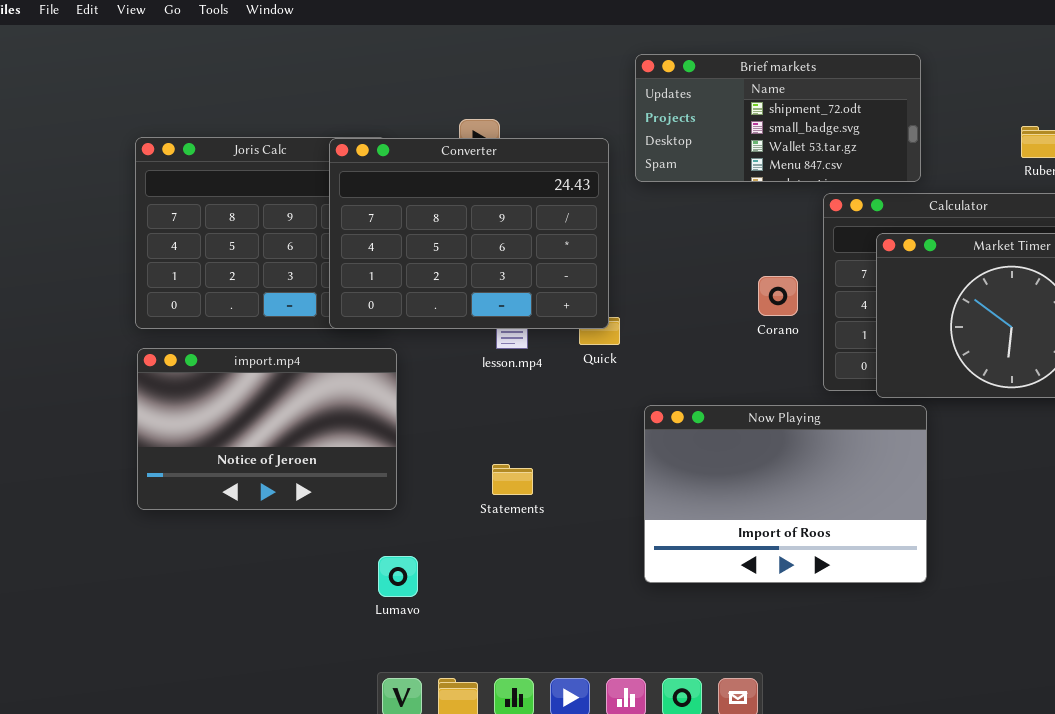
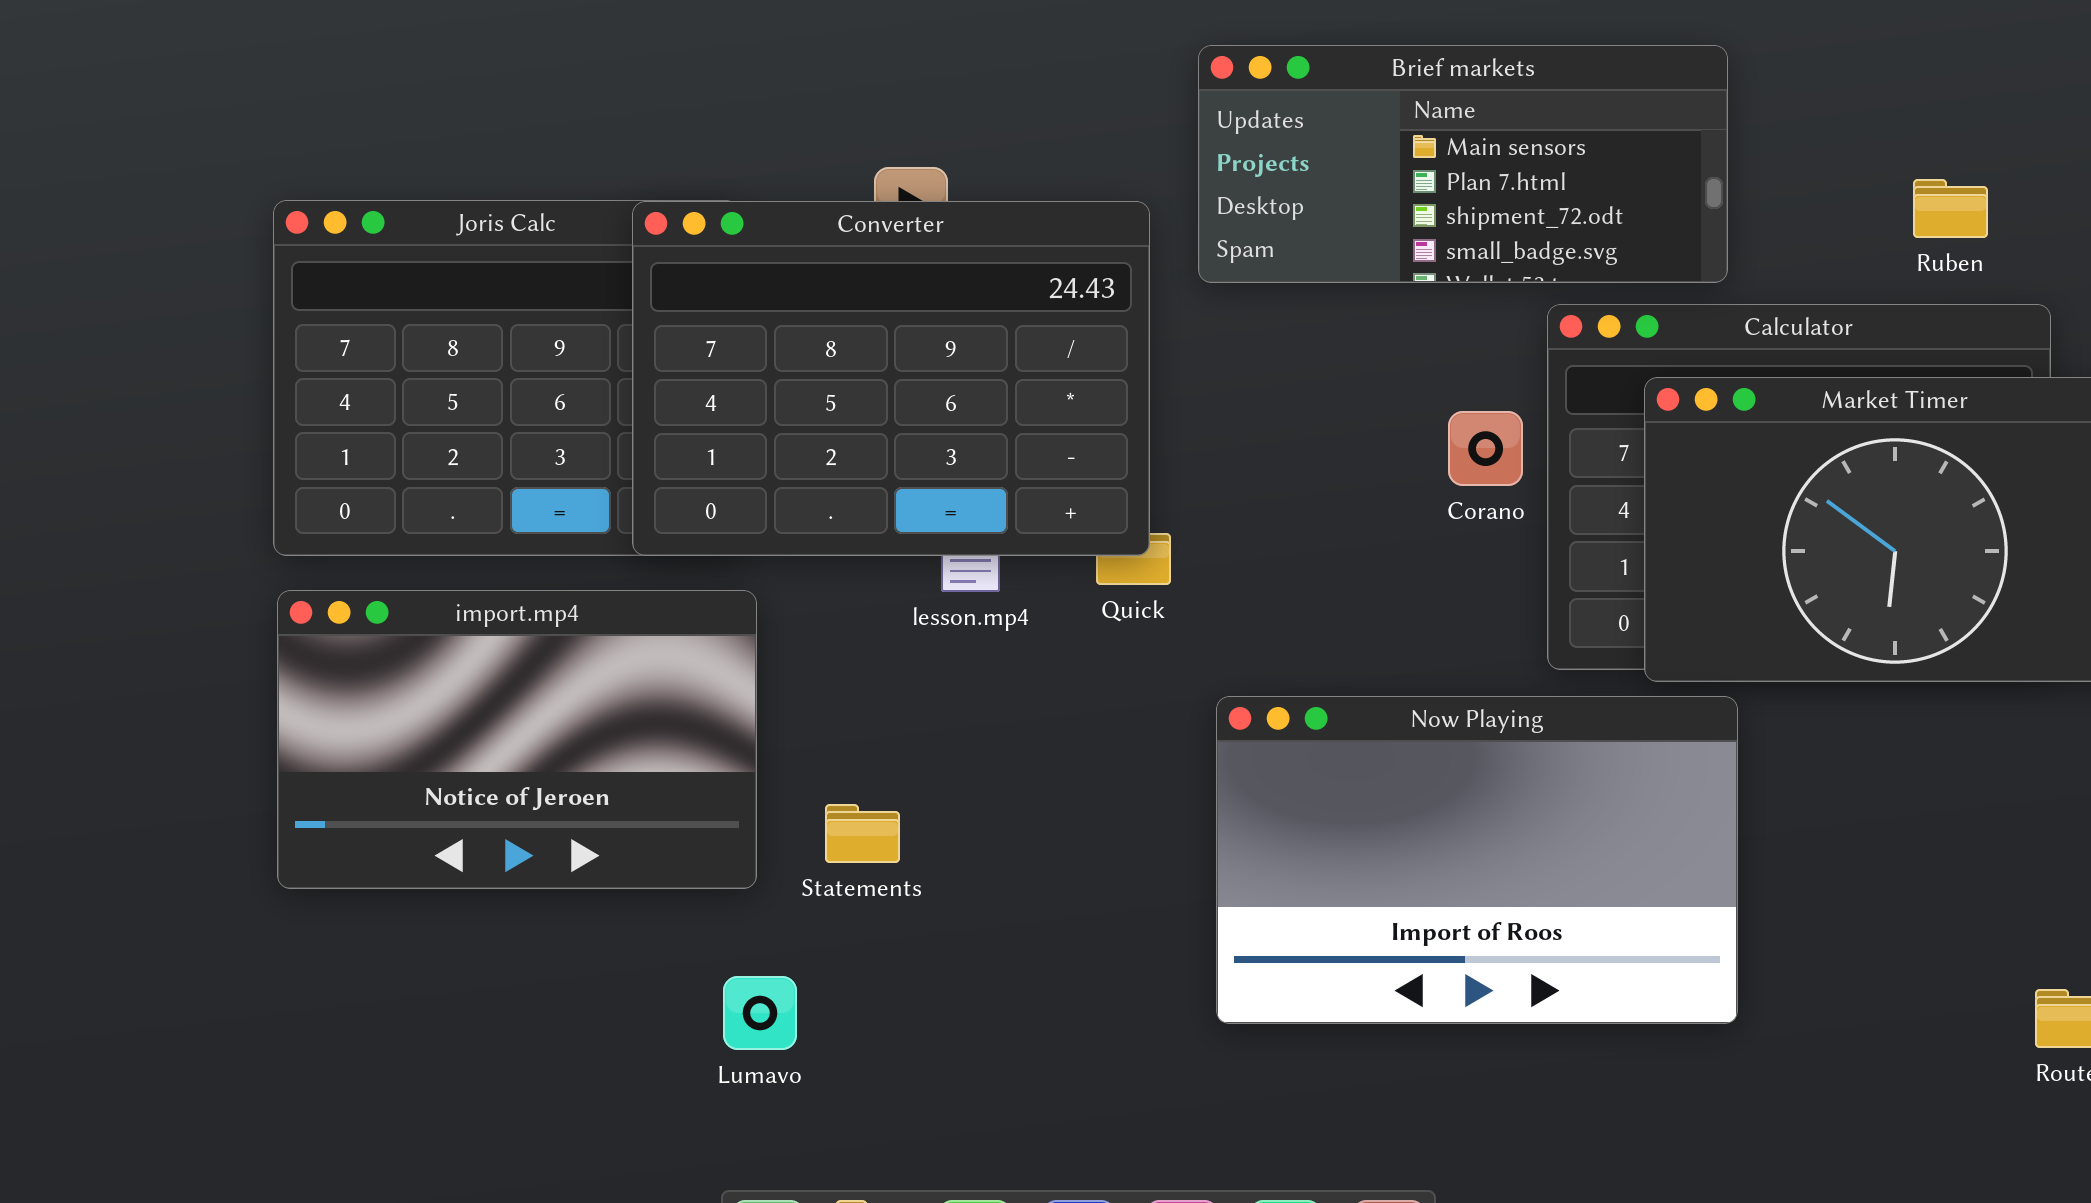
Brief markets: [635,54,921,182] -> [1198,45,1728,283], scrolled up 2 rows
Corano: [758,276,798,316] -> [1448,411,1523,486], moved
Statements: [492,464,533,495] -> [825,804,900,863], moved

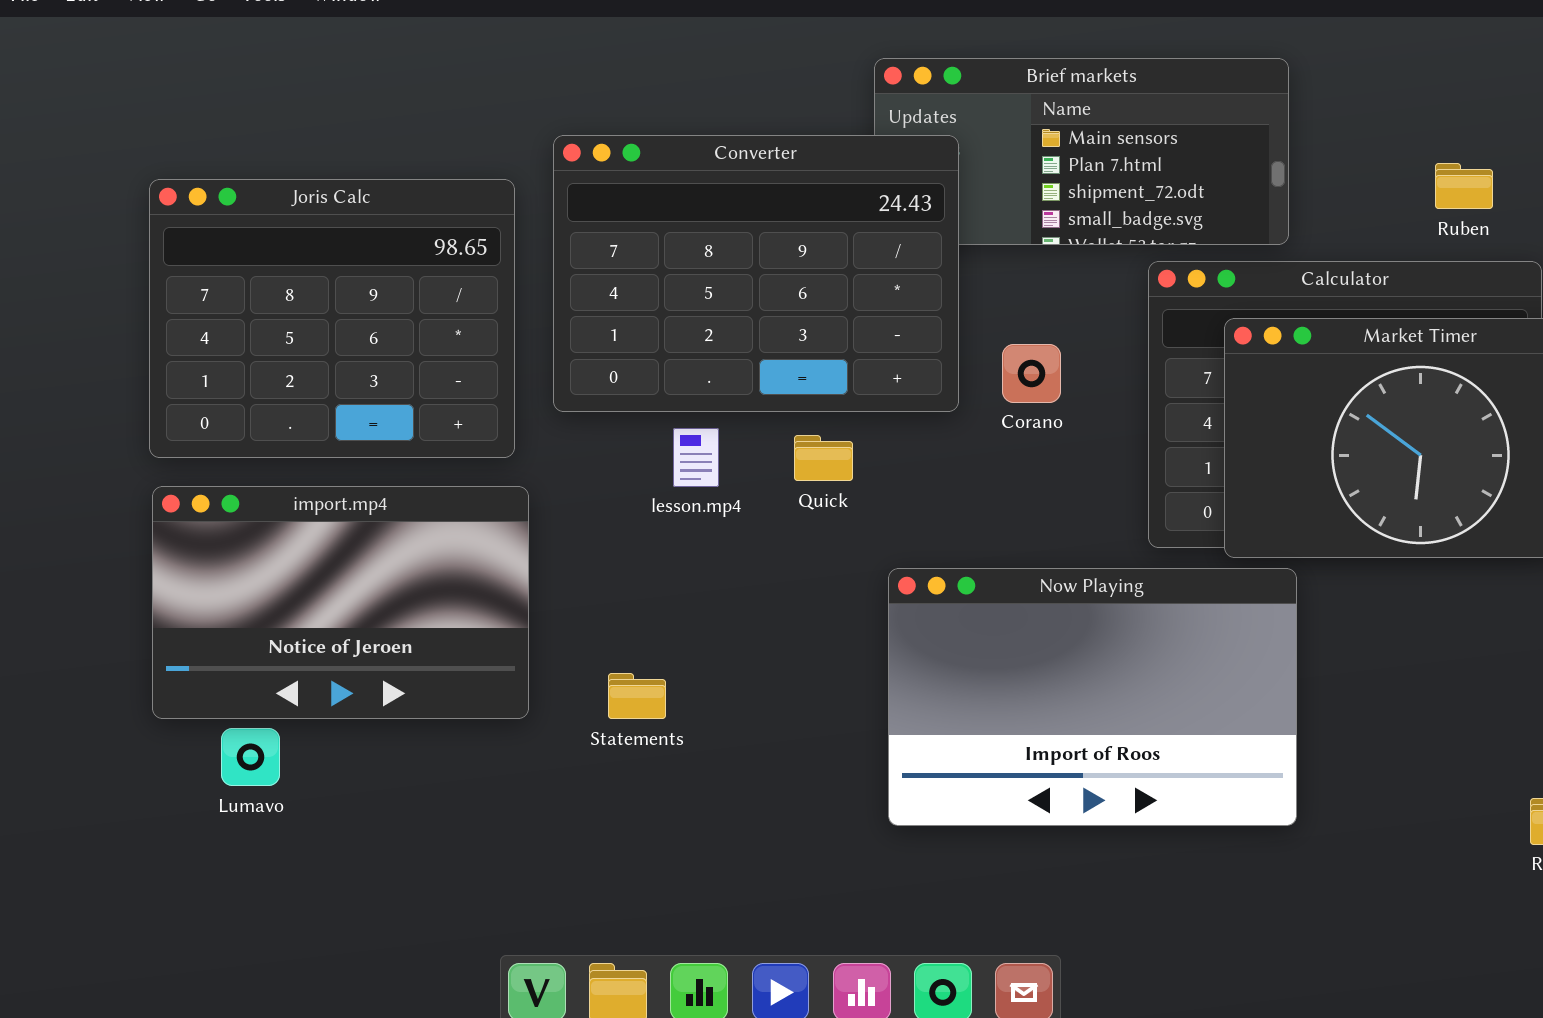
Converter: [632,201,1150,556] -> [553,135,959,412], moved
Corano: [1448,411,1523,486] -> [1002,344,1061,403], moved
Statements: [825,804,900,863] -> [608,673,666,719], moved
Lumavo: [723,976,797,1050] -> [221,728,280,786], moved

